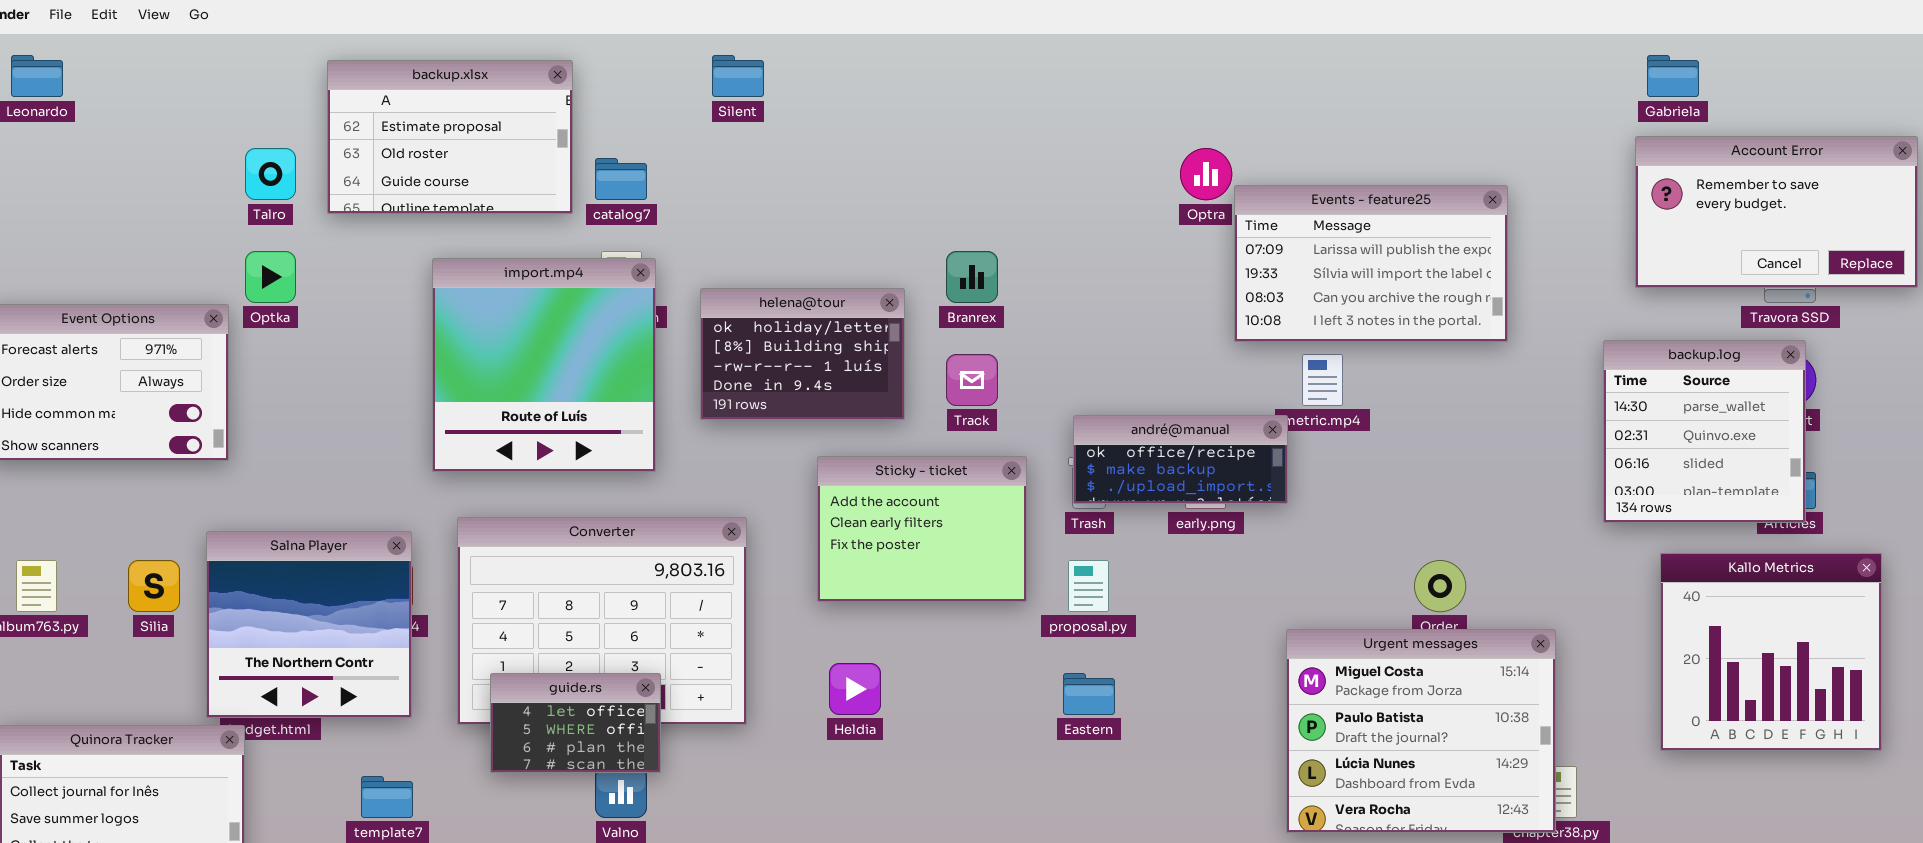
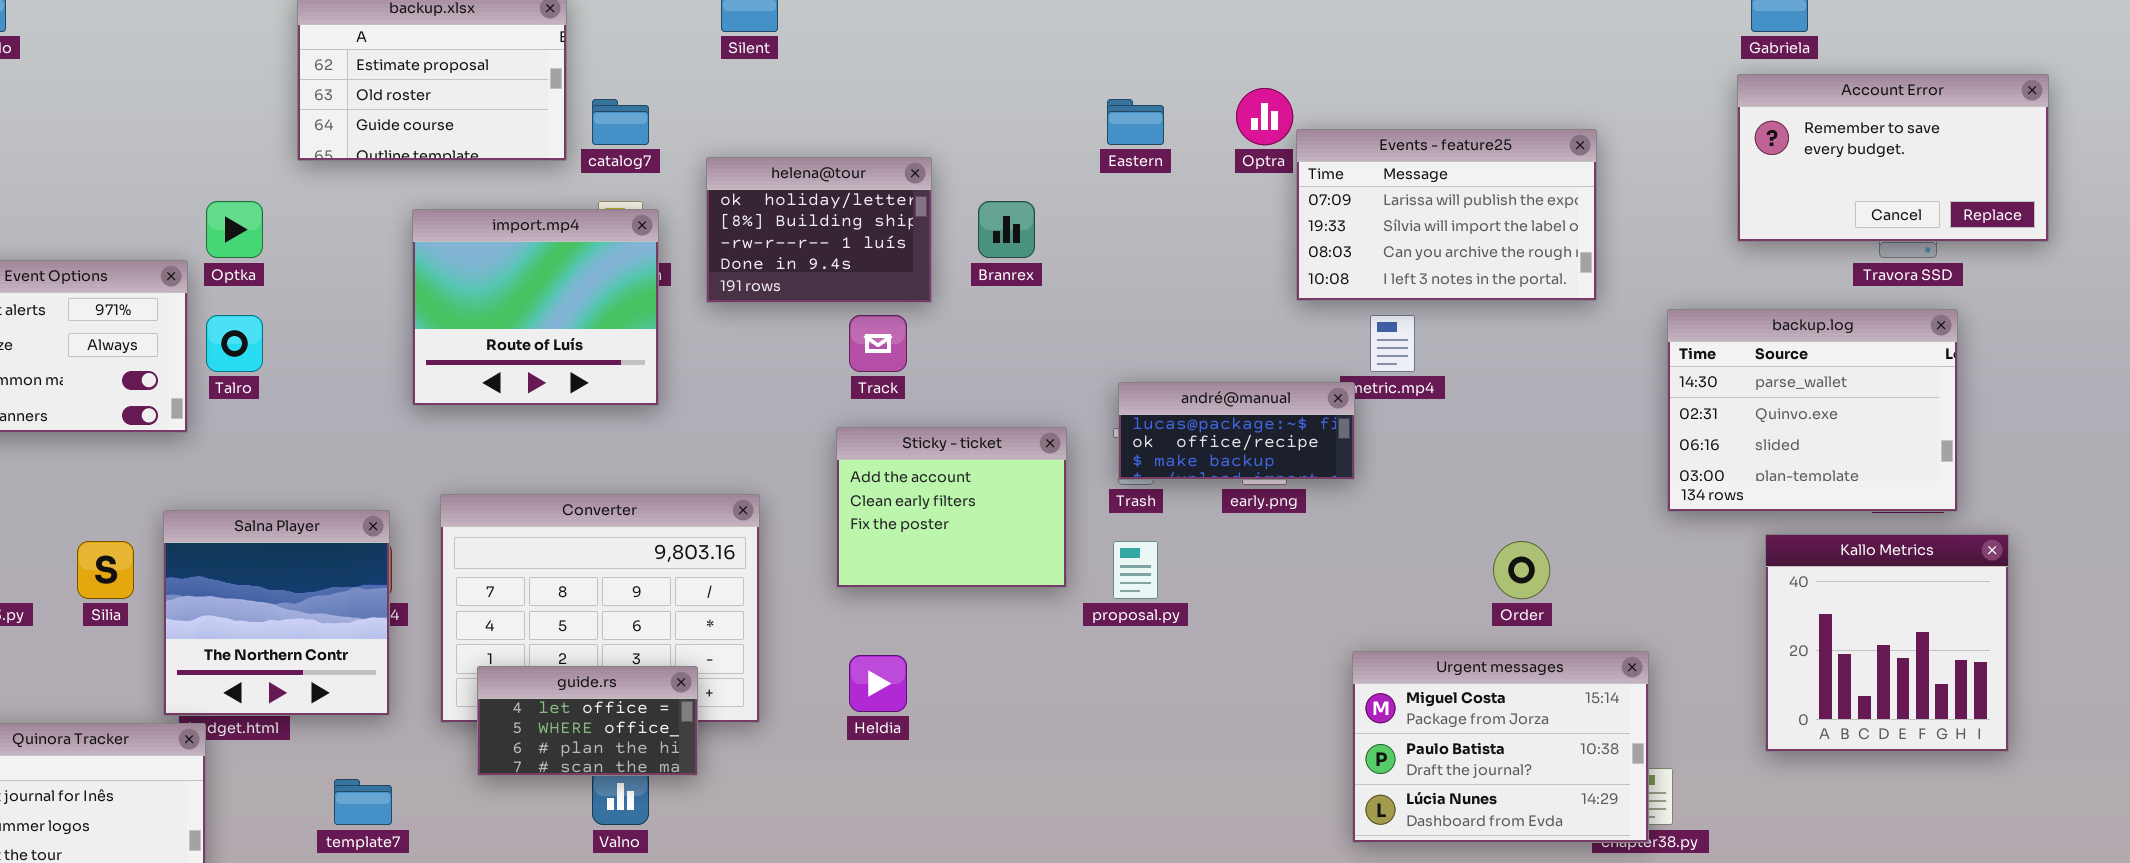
Talro: [245,148,296,200] -> [206,315,263,372], moved
import.mp4: [432,258,656,472] -> [412,209,659,406], resized
helena@tour: [700,288,905,420] -> [706,157,932,303], moved
backup.log: [1603,340,1806,523] -> [1667,309,1958,512], moved, resized
Track: [946,354,998,406] -> [849,315,907,372], moved
andré@manual: [1073,415,1288,504] -> [1118,382,1355,480], scrolled up 1 row
Urgent messages: [1286,629,1556,833] -> [1352,651,1649,843], resized
guide.rs: [490,673,661,773] -> [477,666,698,776], resized
Eastern: [1063,673,1115,715] -> [1107,99,1164,145], moved

